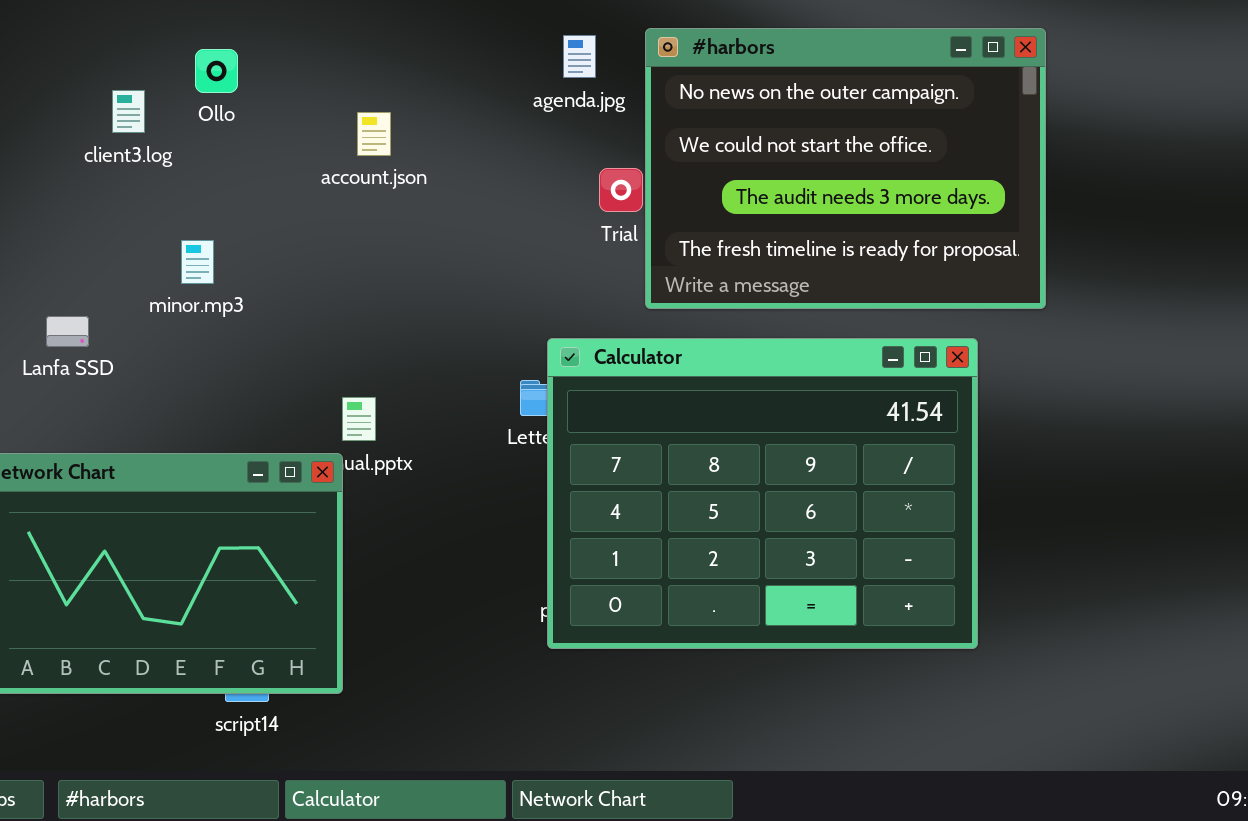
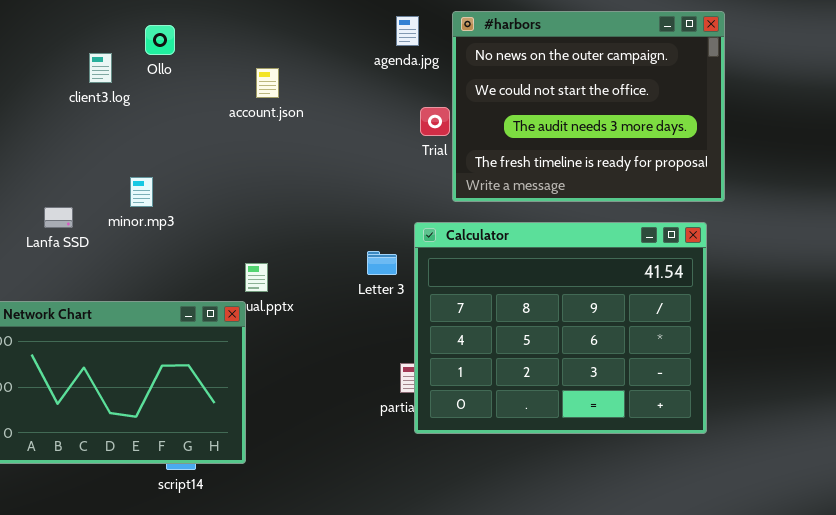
minor.mp3: [181,240,214,284] -> [130,177,153,207], moved
Calculator: [547,338,978,649] -> [414,222,707,434], moved

